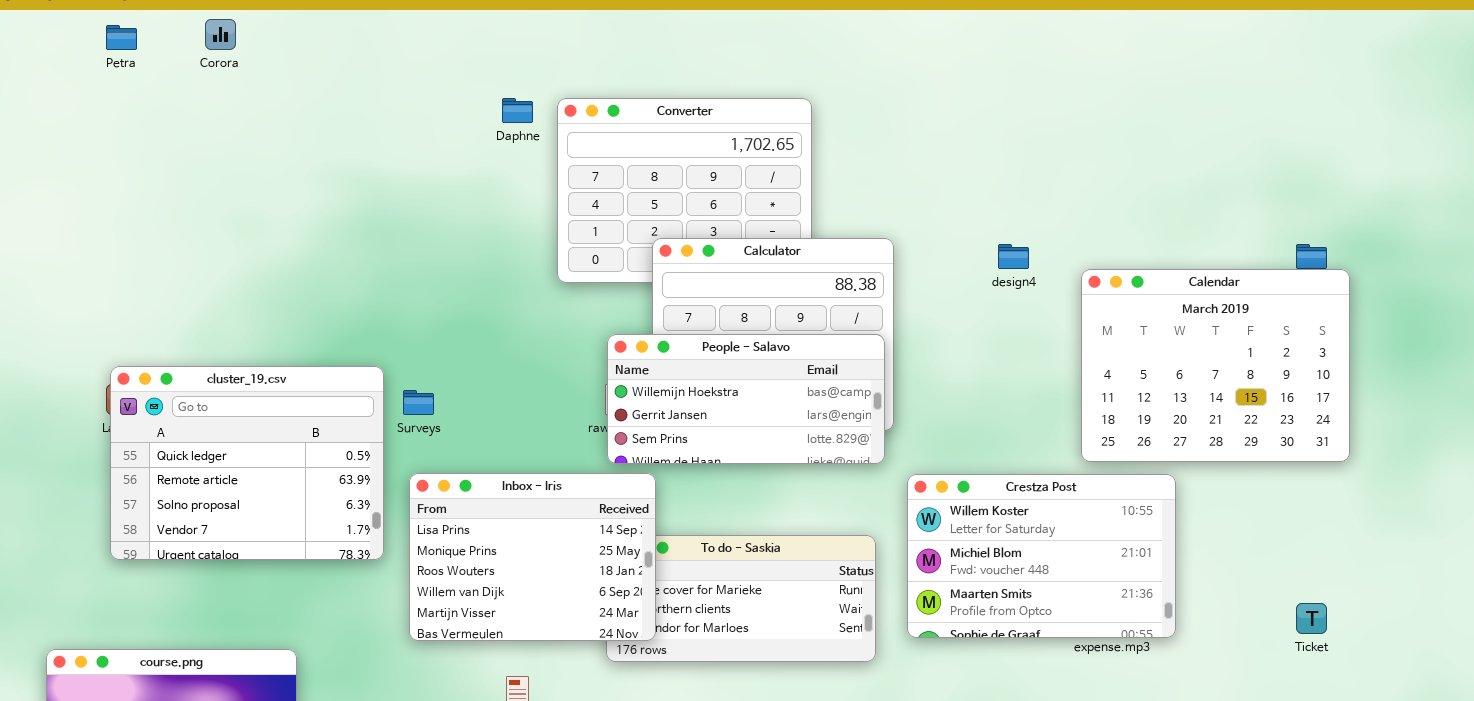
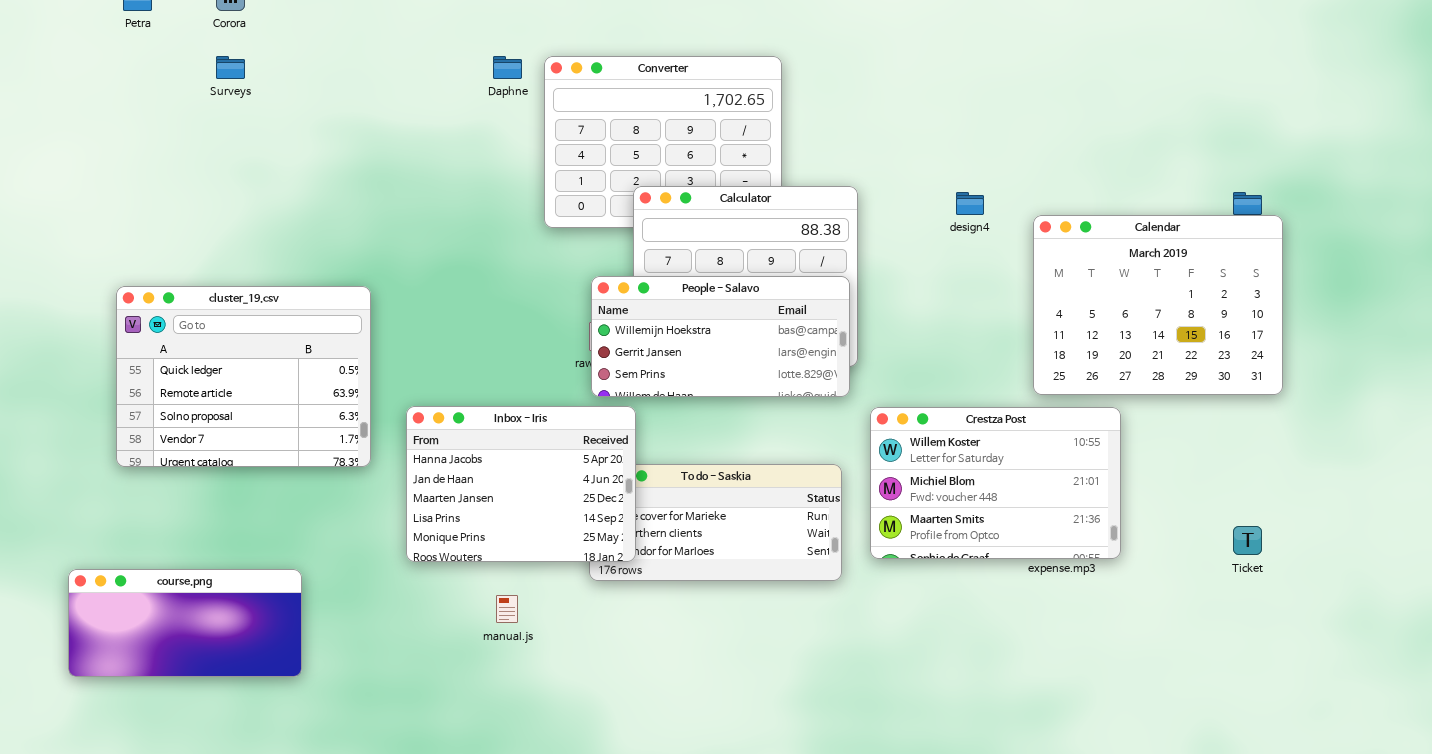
cluster_19.csv: [110,366,384,560] -> [116,286,371,467], moved
Surveys: [403,390,434,415] -> [216,56,245,79], moved
Inbox - Iris: [409,473,656,641] -> [406,406,636,562], scrolled up 3 rows

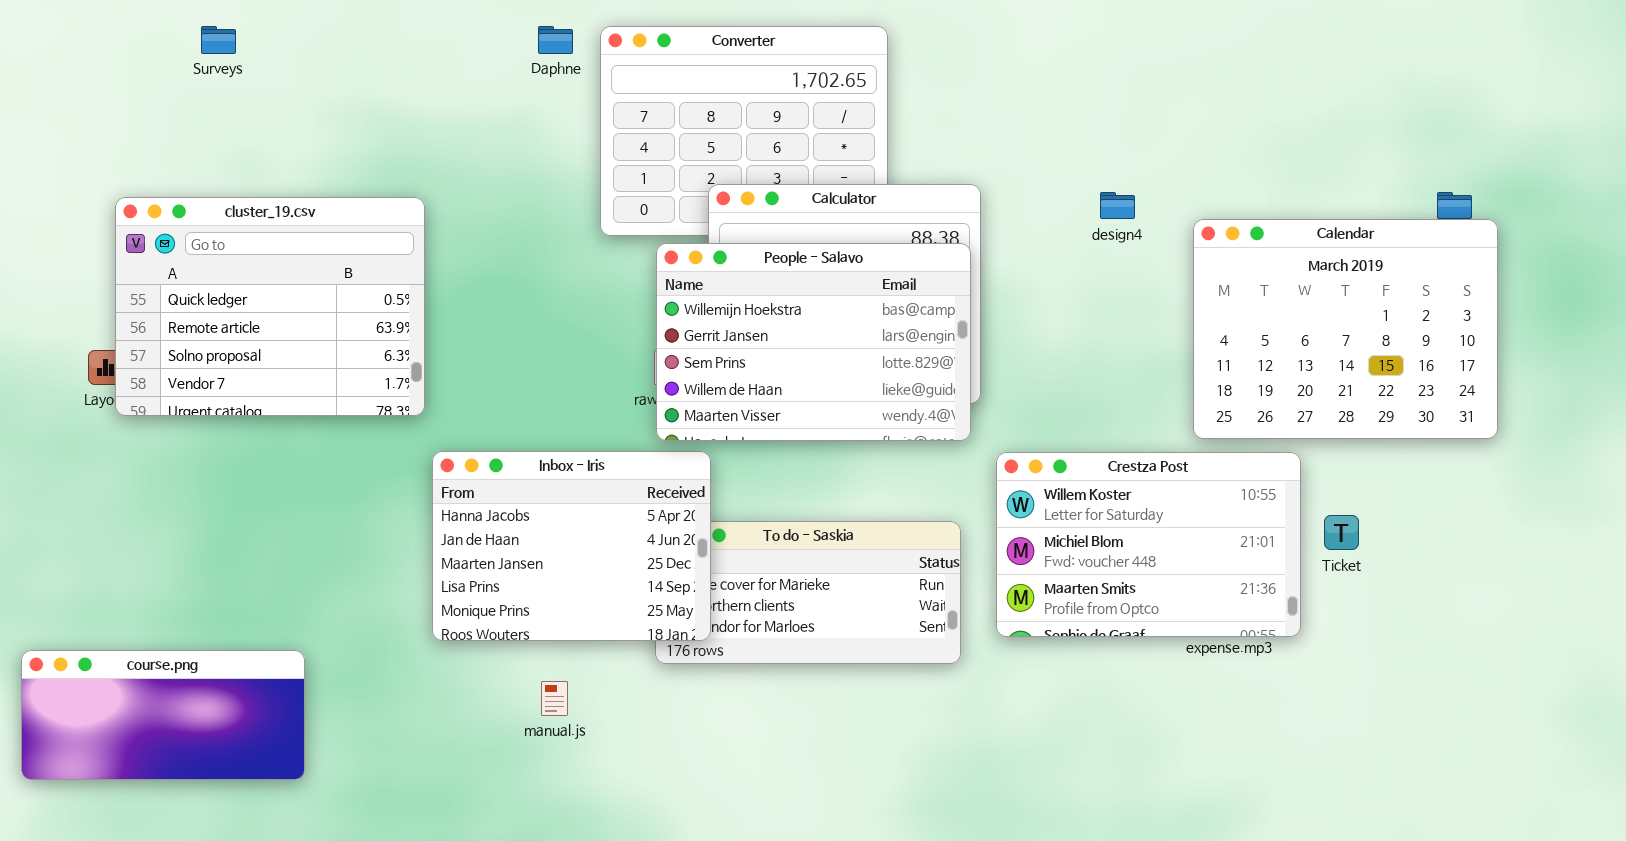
People - Salavo: [591,276,850,397] -> [656,243,971,441], resized
cluster_19.csv: [116,286,371,467] -> [115,197,425,416], moved
Ticket: [1233,526,1262,555] -> [1324,515,1359,550], moved

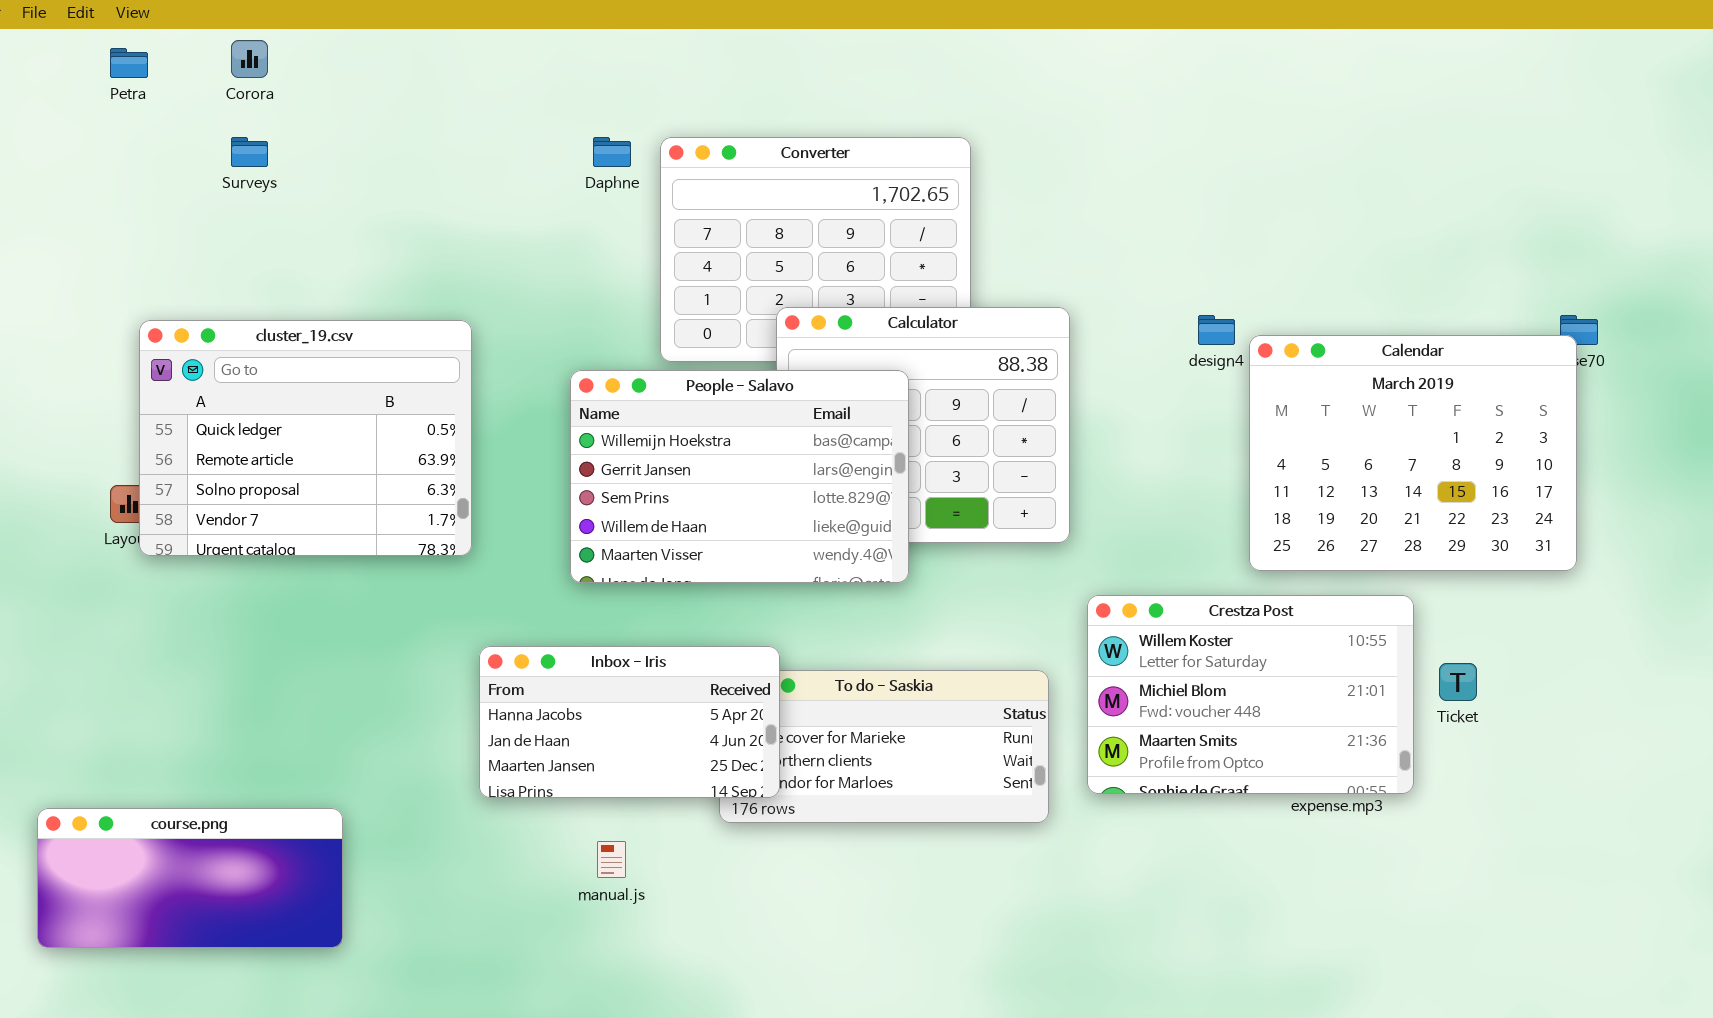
Calendar: [1193,219,1498,439] -> [1249,335,1577,571], moved
People - Salavo: [656,243,971,441] -> [570,370,909,583], moved
Inbox - Iris: [432,451,711,641] -> [479,646,780,798], resized

